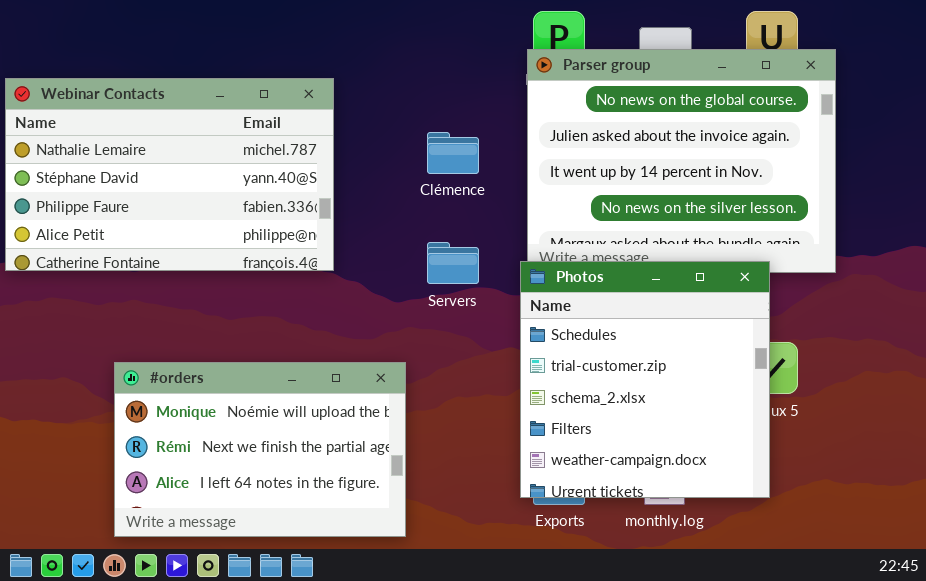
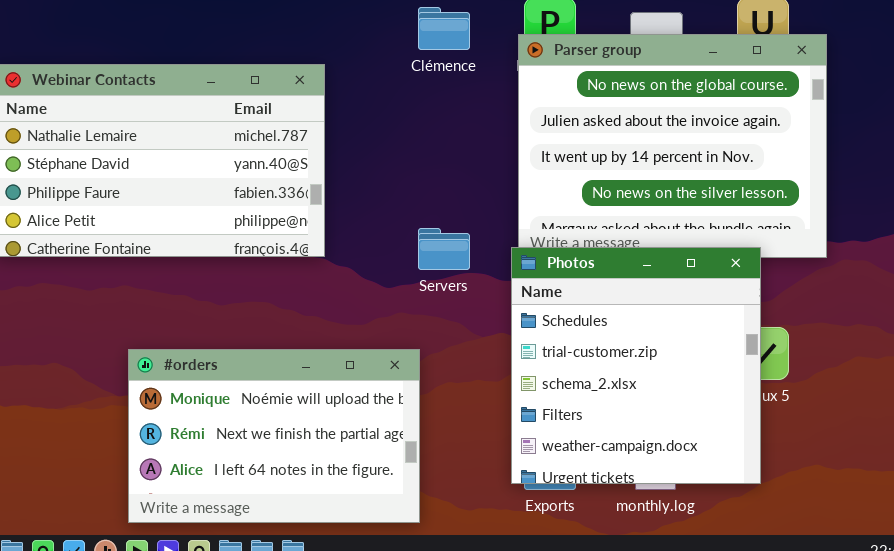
Clémence: [427,132,479,174] -> [418,7,470,50], moved
#orders: [114,362,406,537] -> [128,349,420,523], moved

